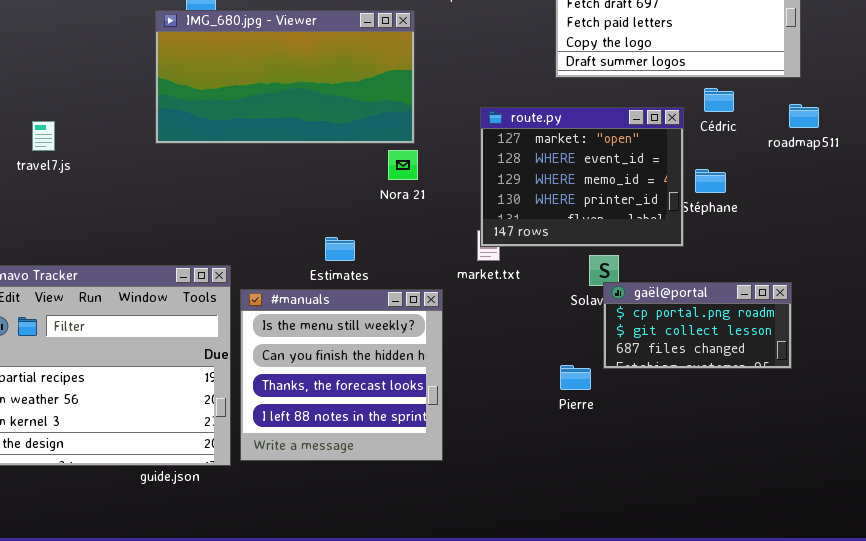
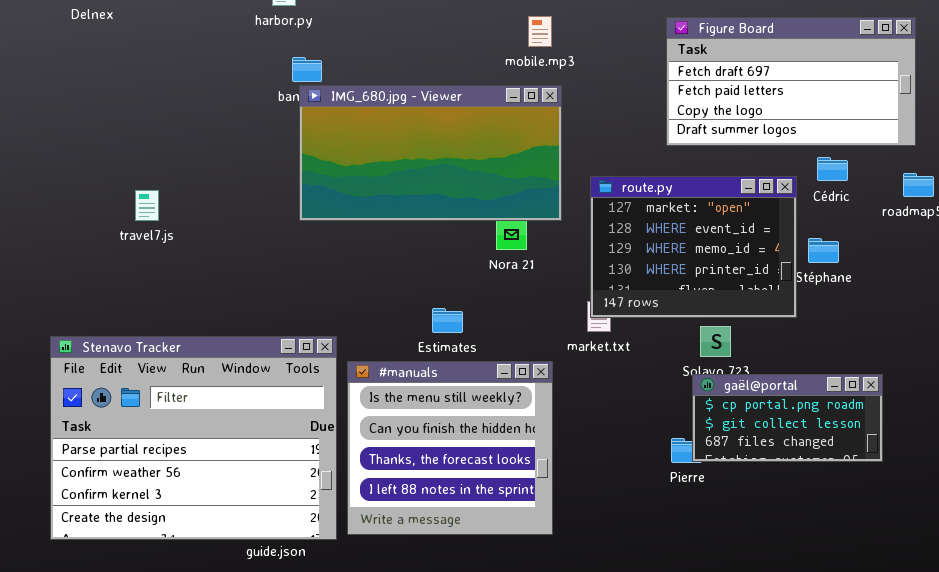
IMG_680.jpg - Viewer: [155,10,415,144] -> [299,85,562,221], moved
gaël@portal: [603,282,792,369] -> [692,374,883,462], moved

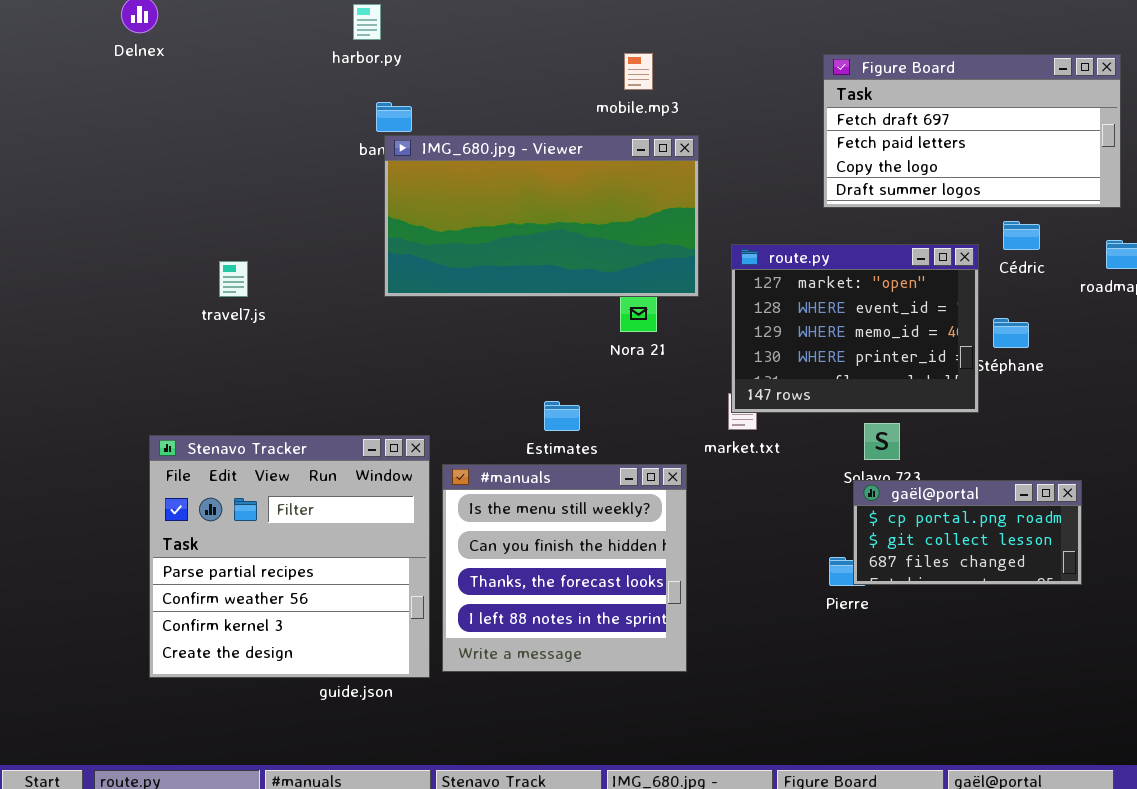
mobile.mp3: [528,16,552,47] -> [624,53,653,90], moved
travel7.js: [135,190,159,221] -> [219,261,248,297], moved
Stenavo Tracker: [50,336,337,540] -> [149,435,430,678], resized

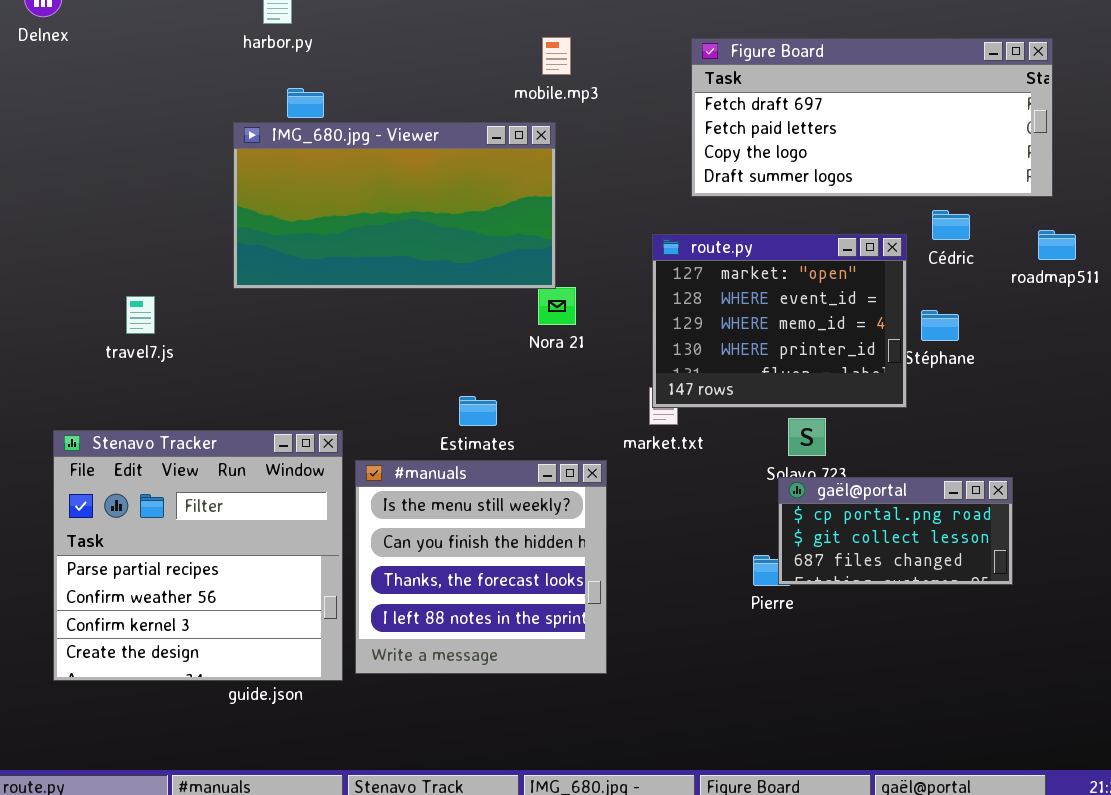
Figure Board: [823,54,1121,208] -> [691,38,1053,197], resized
IMG_680.jpg - Viewer: [384,135,699,297] -> [233,122,556,289], moved
travel7.js: [219,261,248,297] -> [126,296,155,334], moved

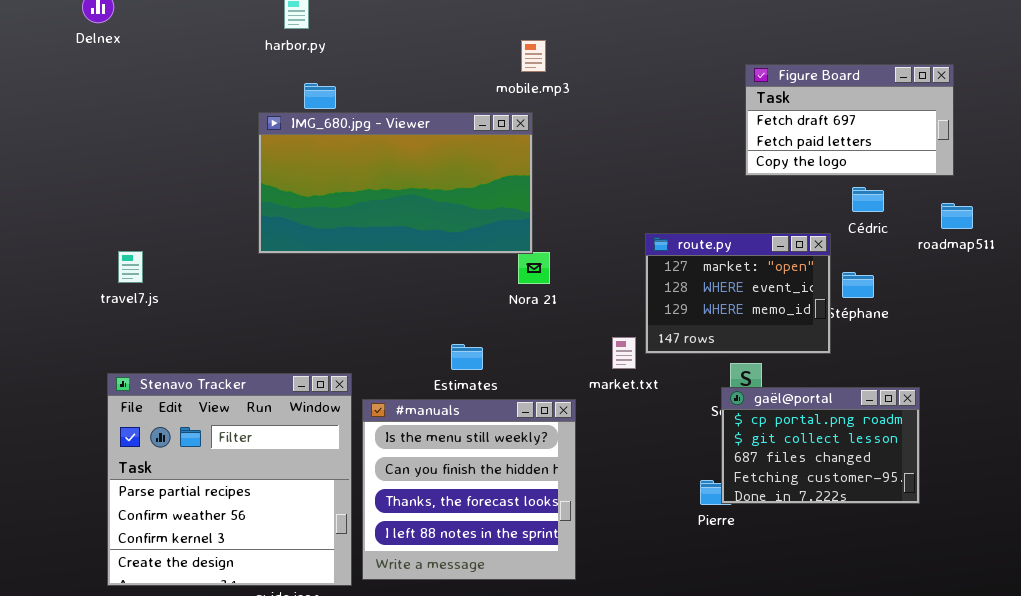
Figure Board: [691,38,1053,197] -> [745,64,954,176], resized
route.py: [652,234,907,408] -> [645,233,831,354], resized
travel7.js: [126,296,155,334] -> [118,251,143,283], moved
gaël@portal: [778,477,1013,585] -> [721,387,920,504], resized

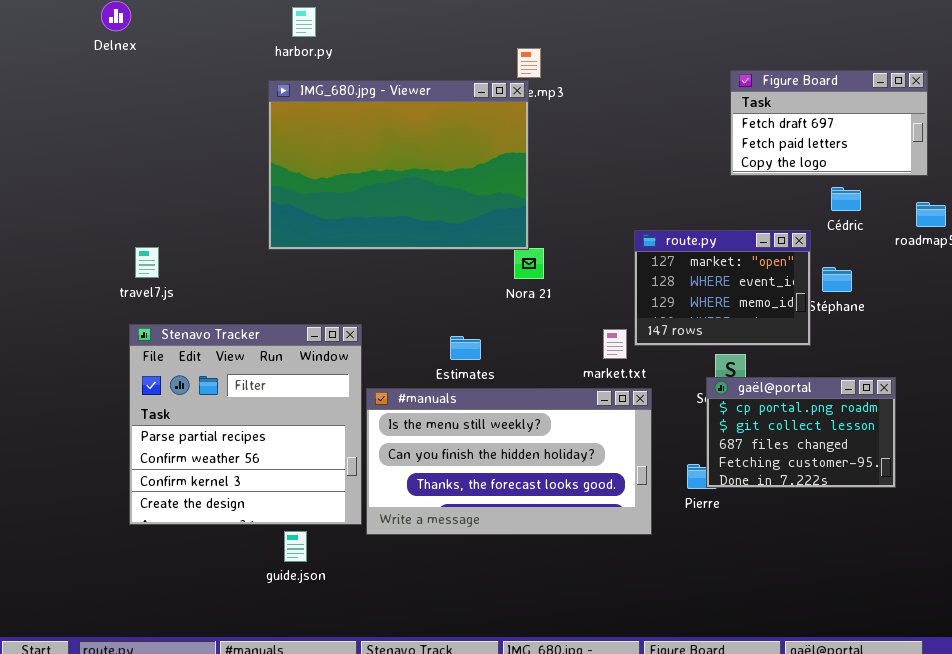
IMG_680.jpg - Viewer: [258,112,533,254] -> [268,80,529,250], resized
Stenavo Tracker: [107,373,352,586] -> [129,324,362,525], moved
#manuals: [362,399,576,580] -> [366,388,652,535], resized

